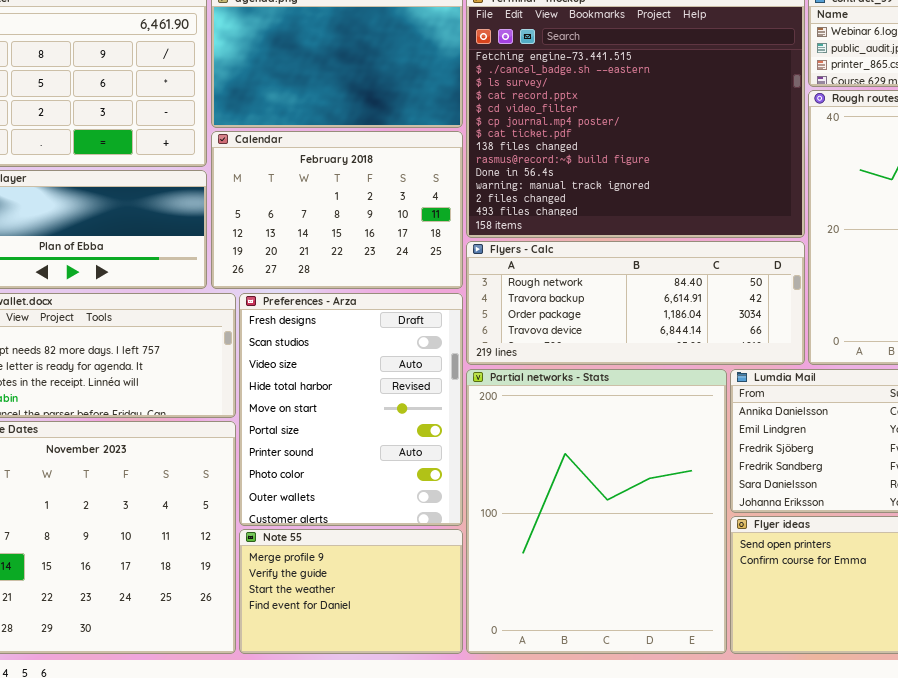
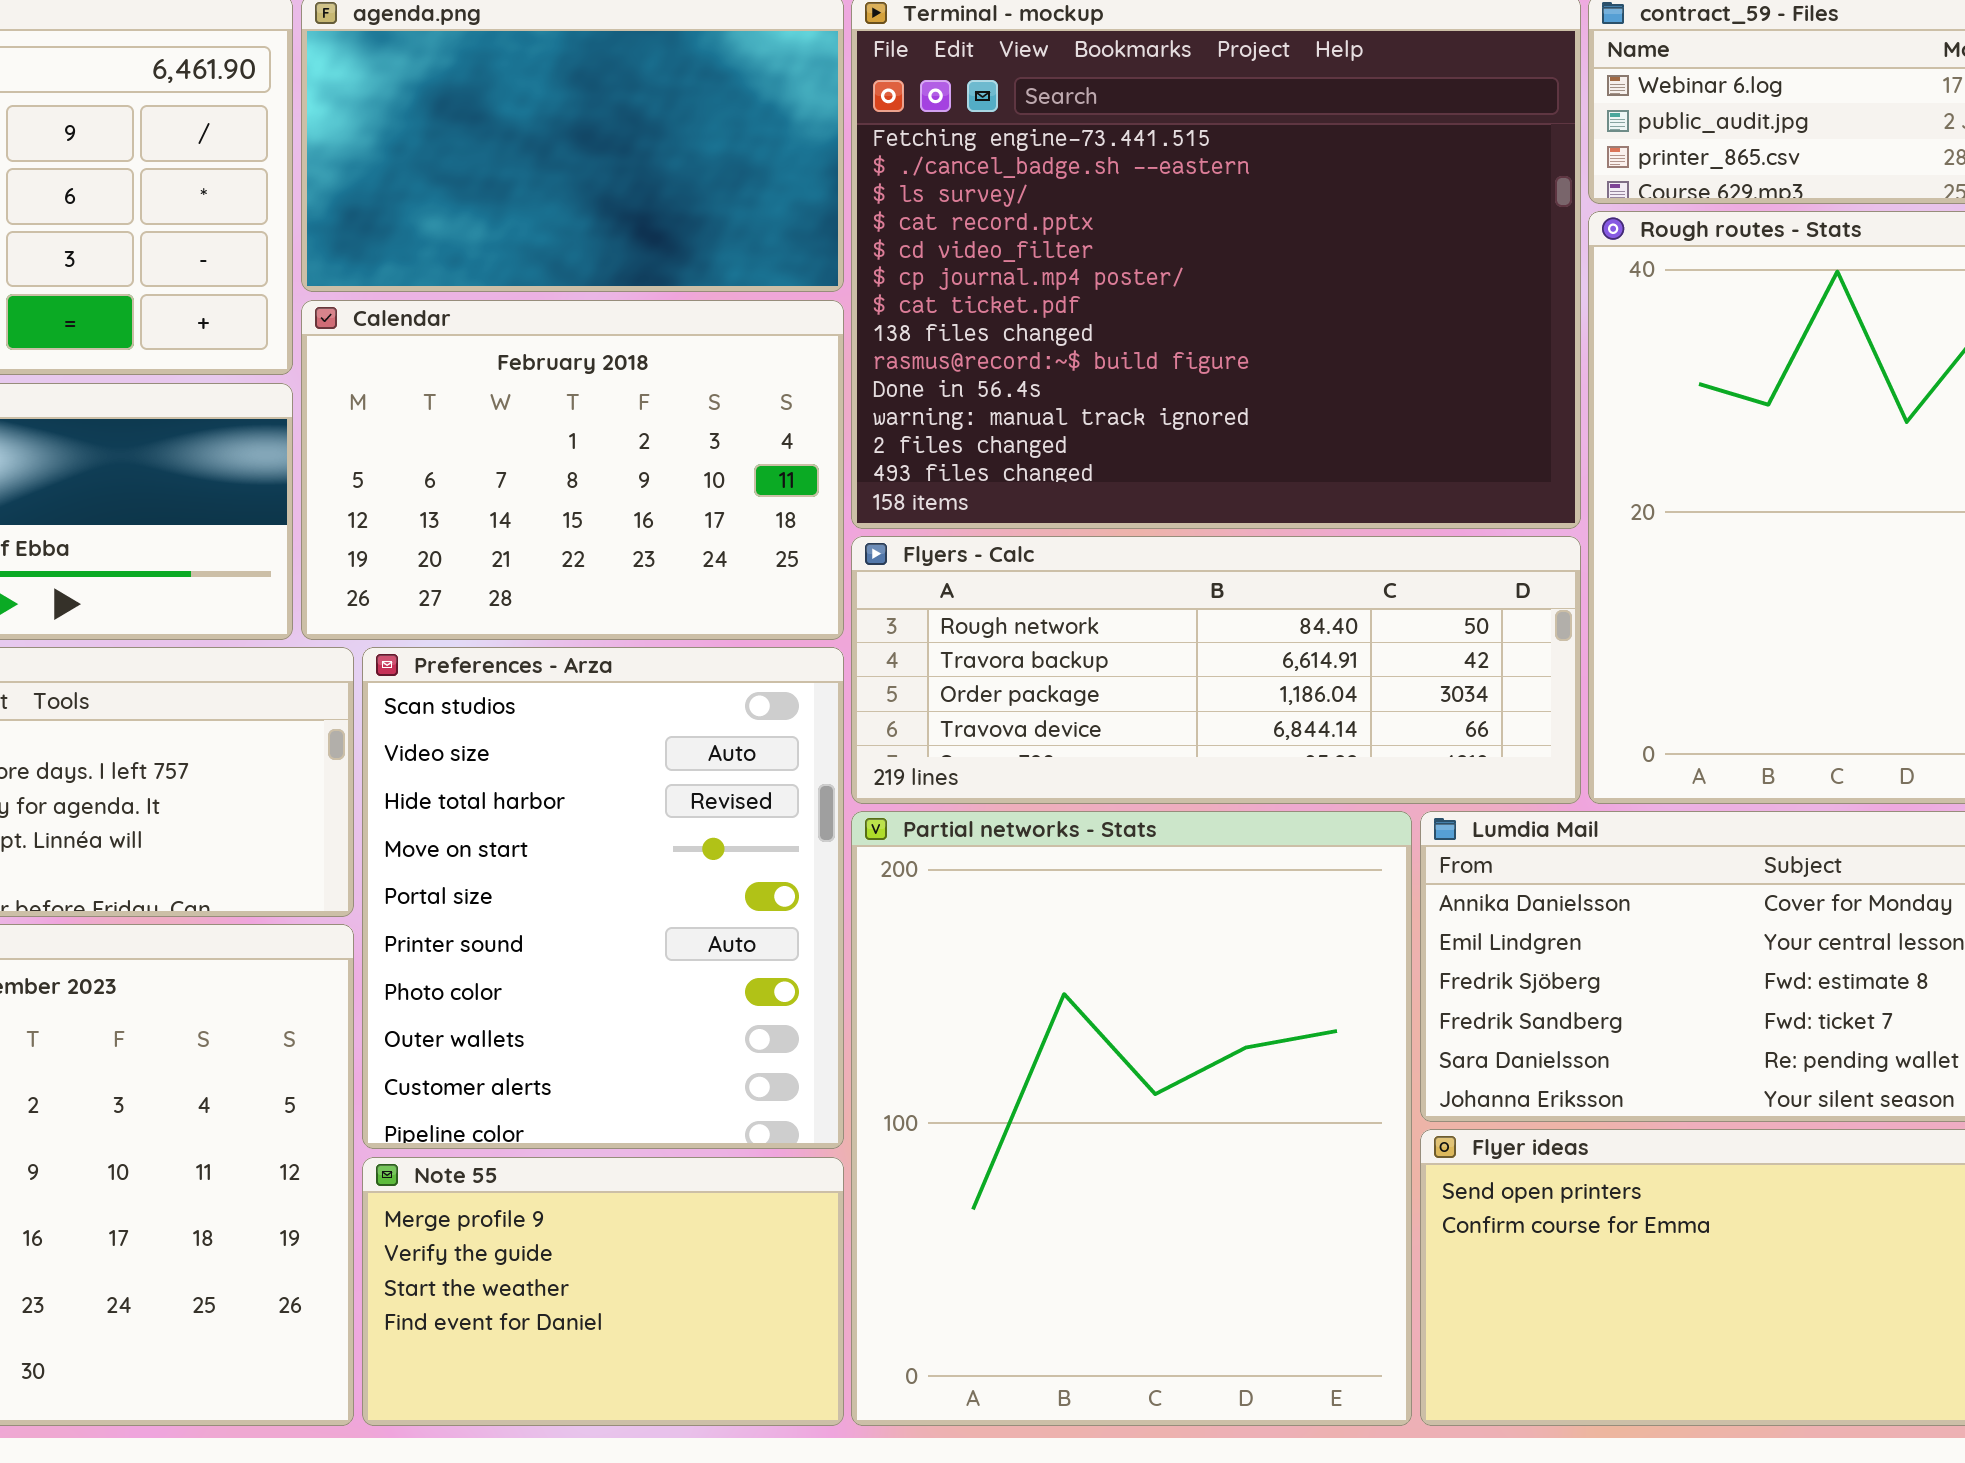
Preferences - Arza: [239,293,463,526] -> [362,647,844,1149], scrolled down 1 row

